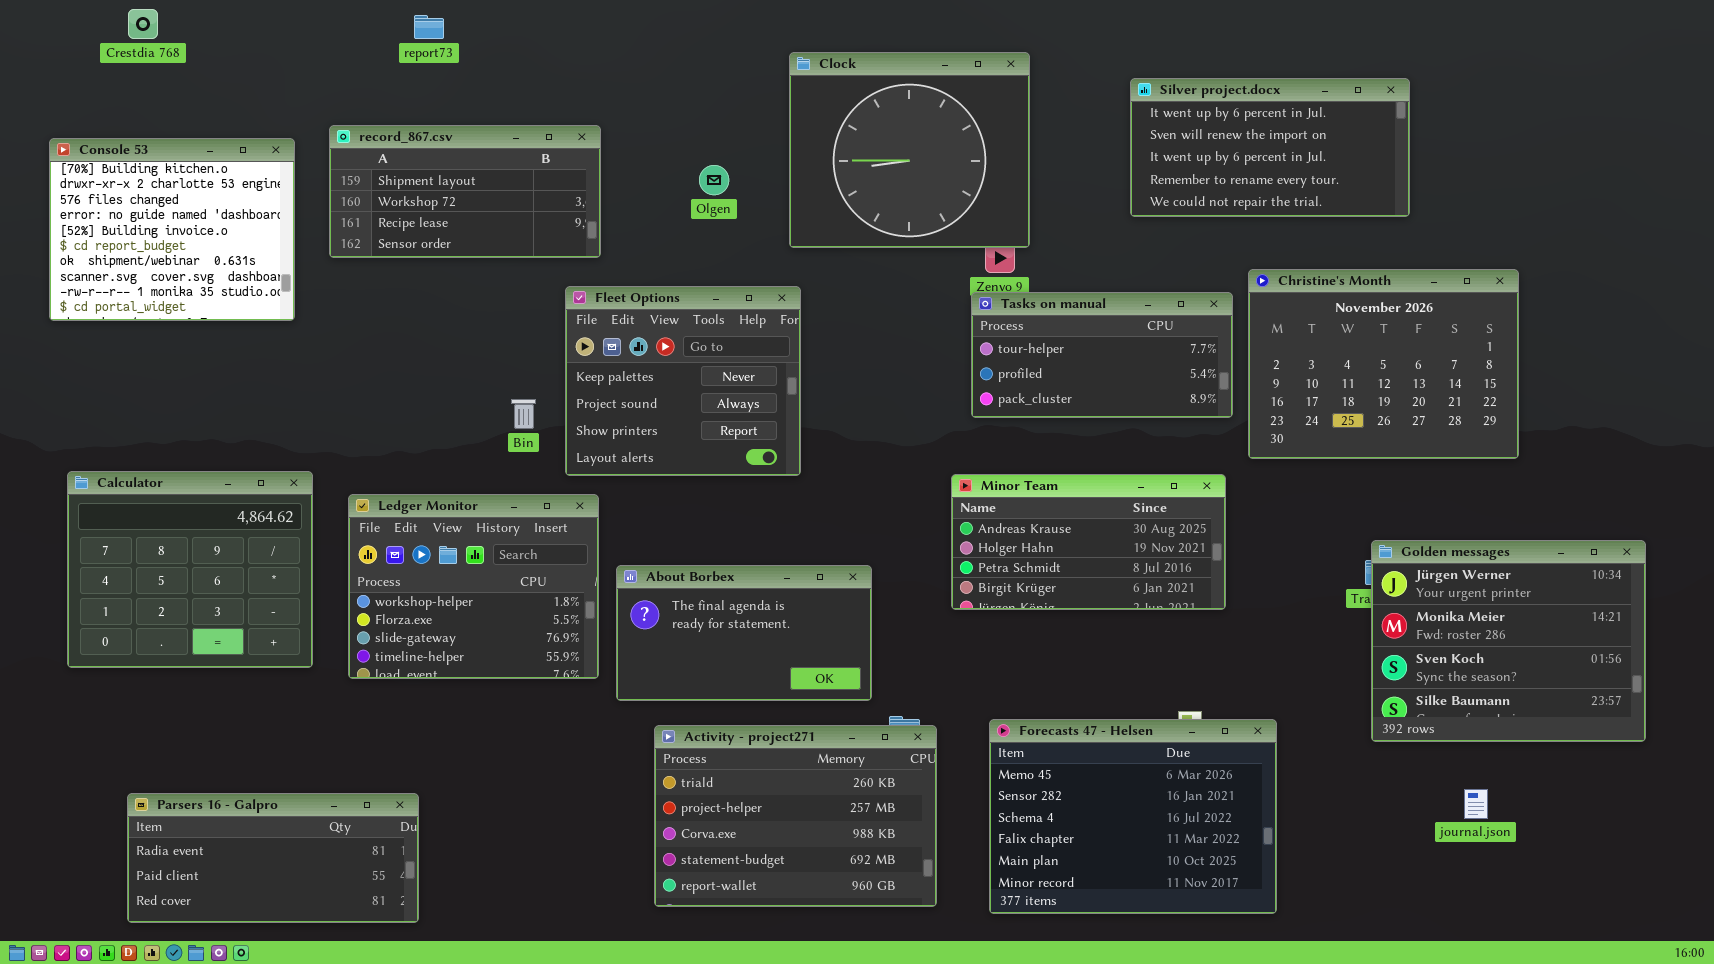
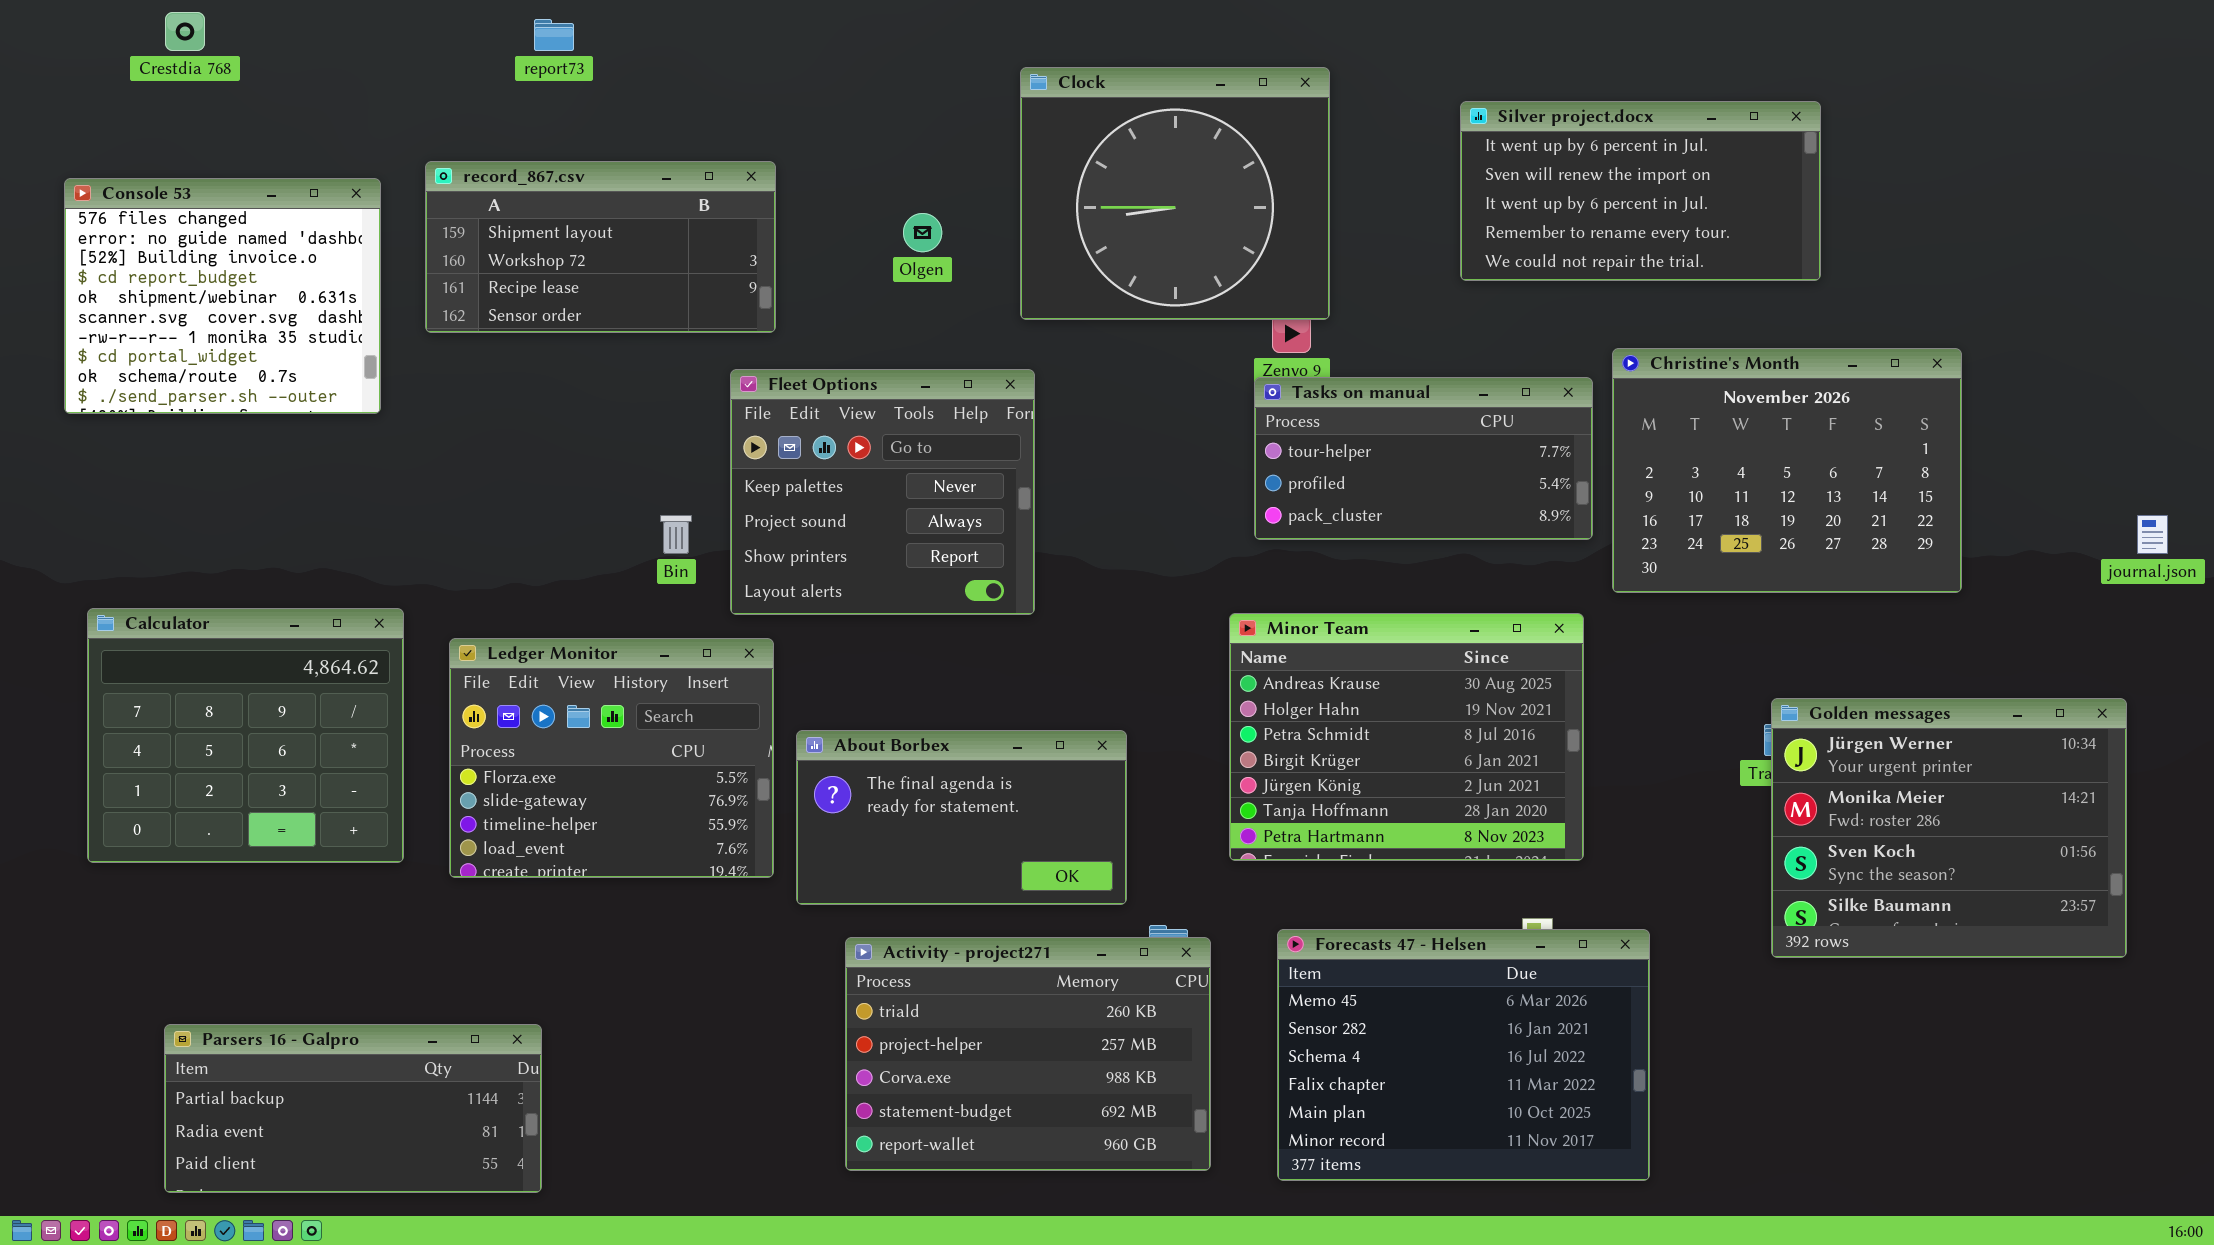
Console 53: [49,138,295,321] -> [64,178,381,414], scrolled down 2 rows
Minor Team: [951,474,1226,610] -> [1229,613,1584,861], resized
Ledger Monitor: [348,494,599,679] -> [449,638,774,878], scrolled down 1 row
journal.json: [1464,789,1488,819] -> [2137,515,2168,554], moved
Parsers 16 - Galpro: [127,793,419,923] -> [164,1024,542,1193], scrolled up 1 row

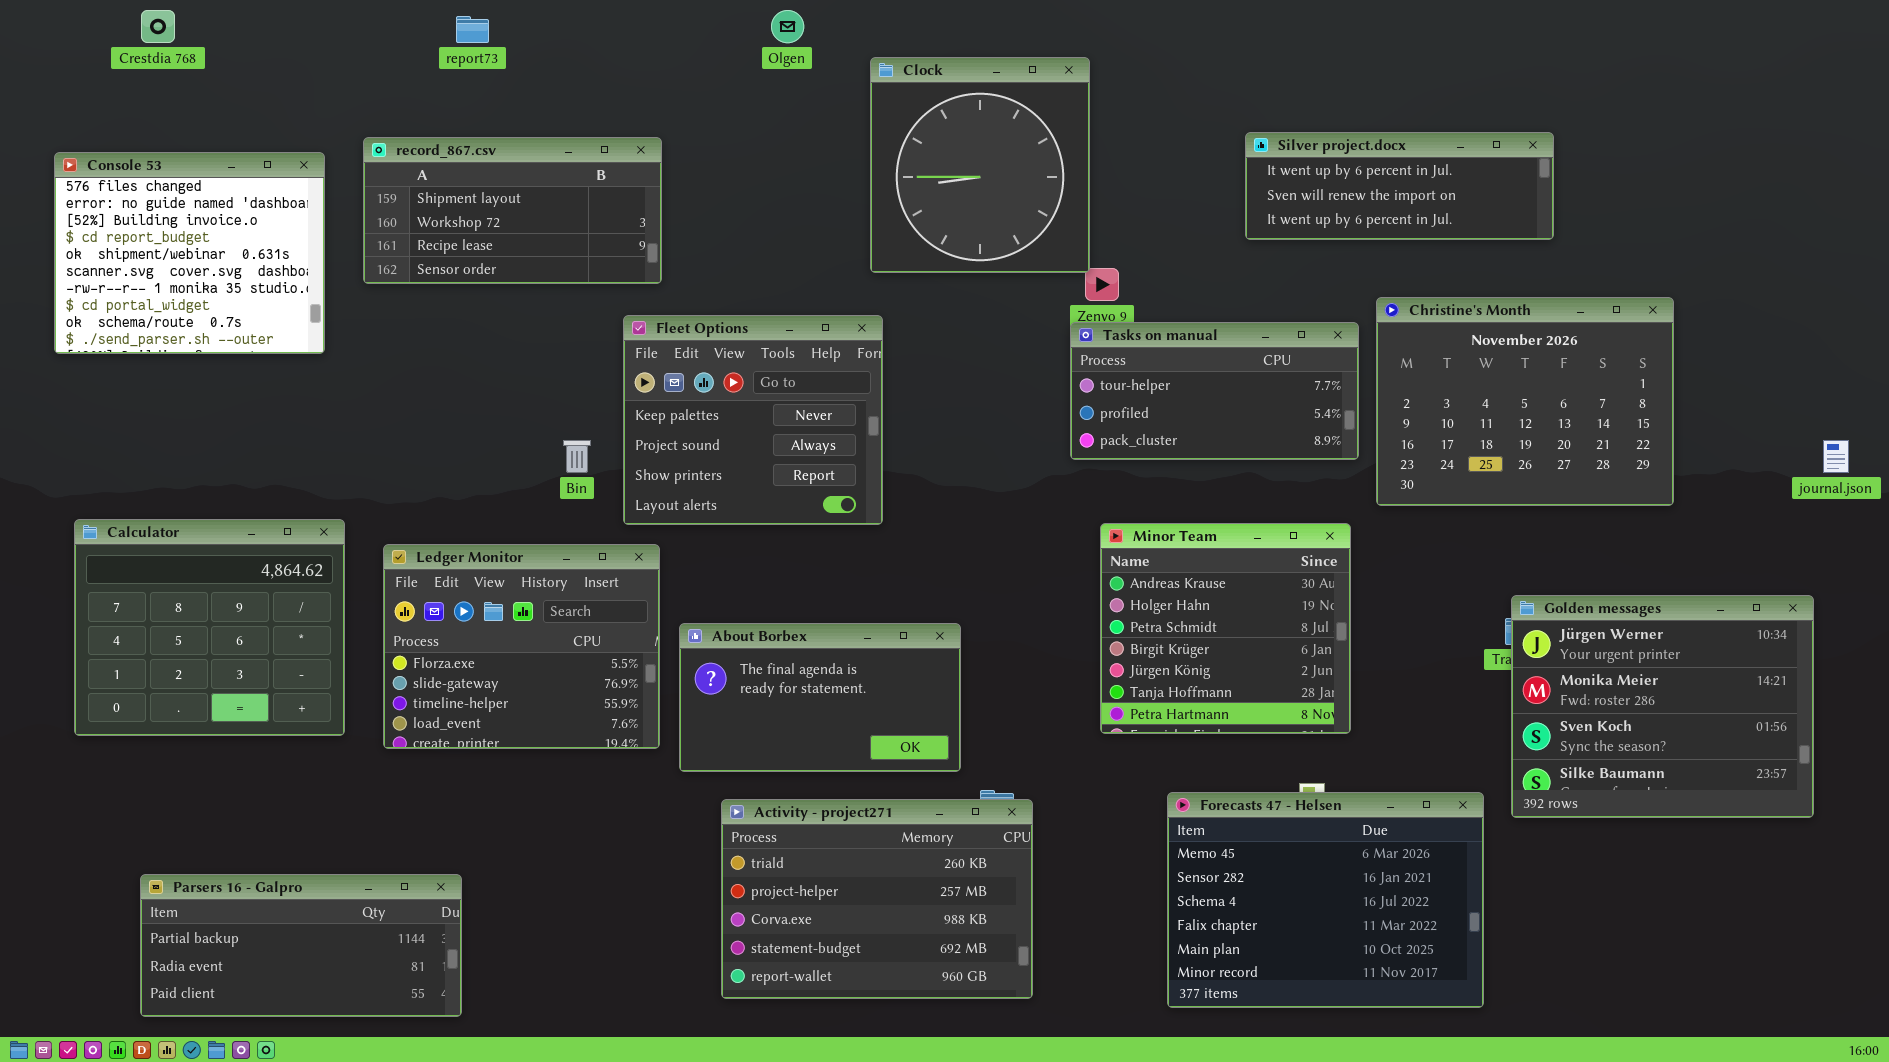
Clock: [1020,67,1330,320] -> [870,57,1090,273], resized
Silver project.docx: [1460,101,1821,281] -> [1245,132,1554,240], resized
Olgen: [903,213,942,252] -> [771,10,804,43], moved
Minor Team: [1229,613,1584,861] -> [1100,523,1351,734], resized
Forecasts 47 - Helsen: [1277,929,1650,1181] -> [1167,792,1484,1008], moved

